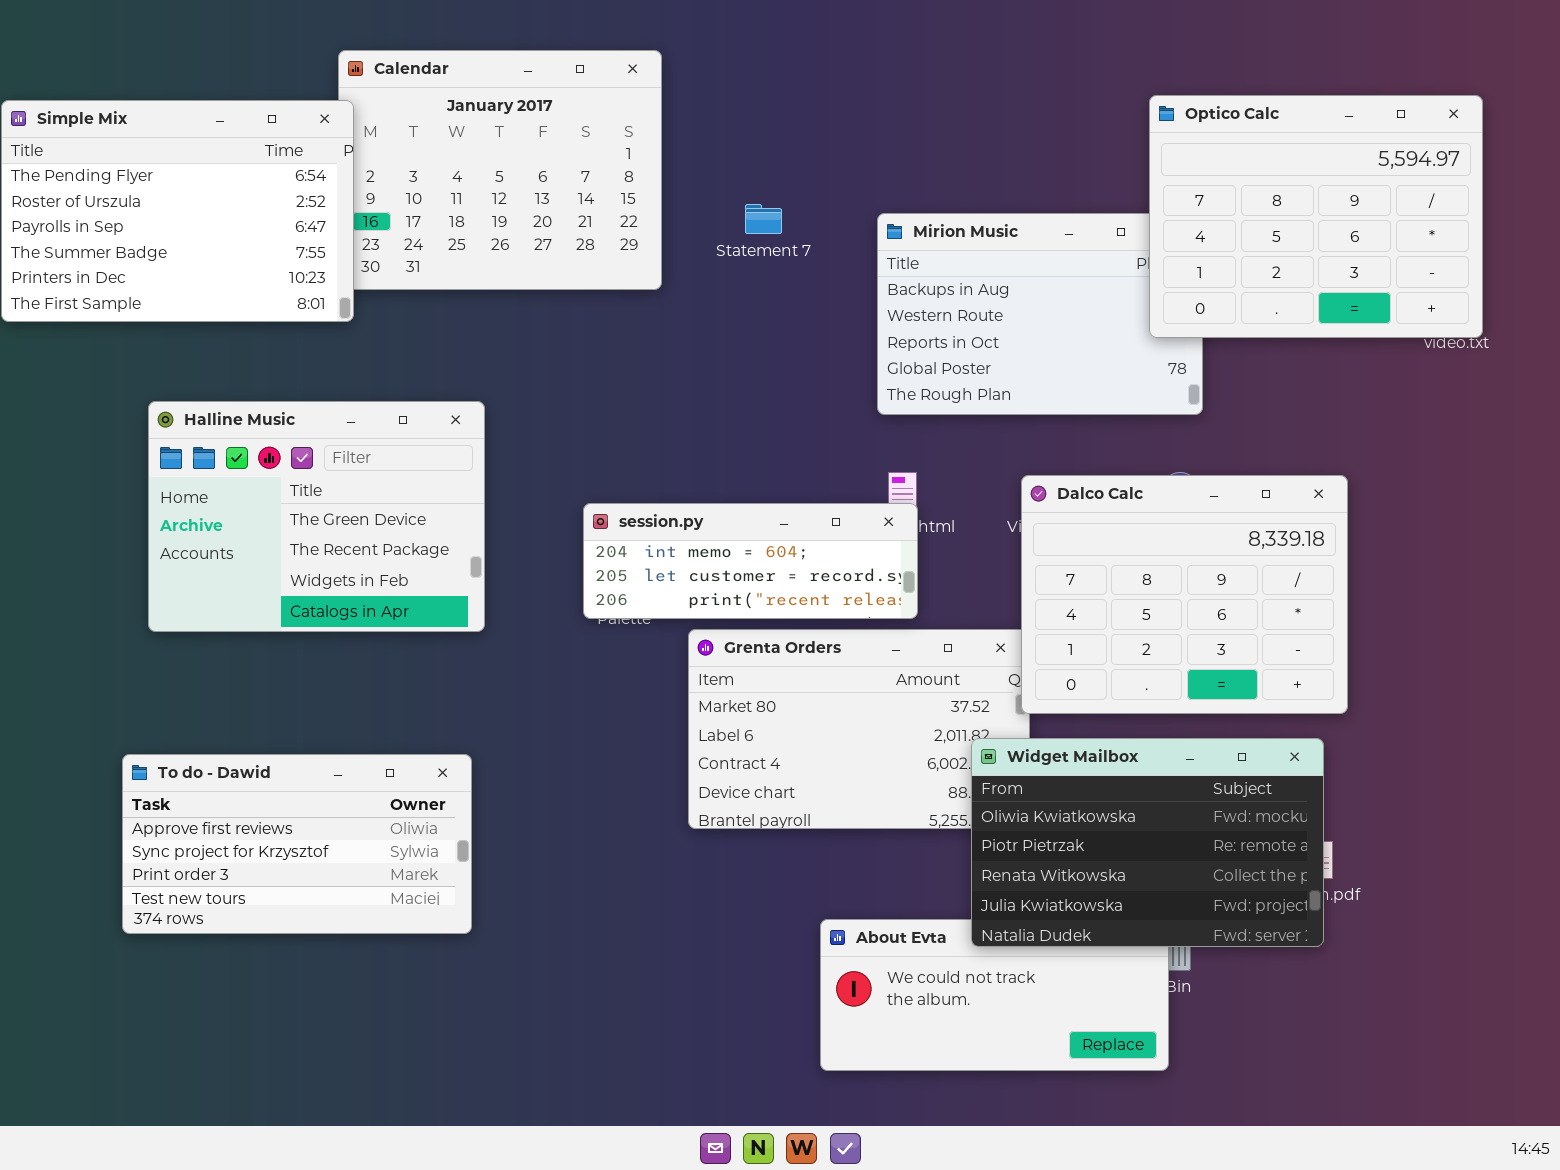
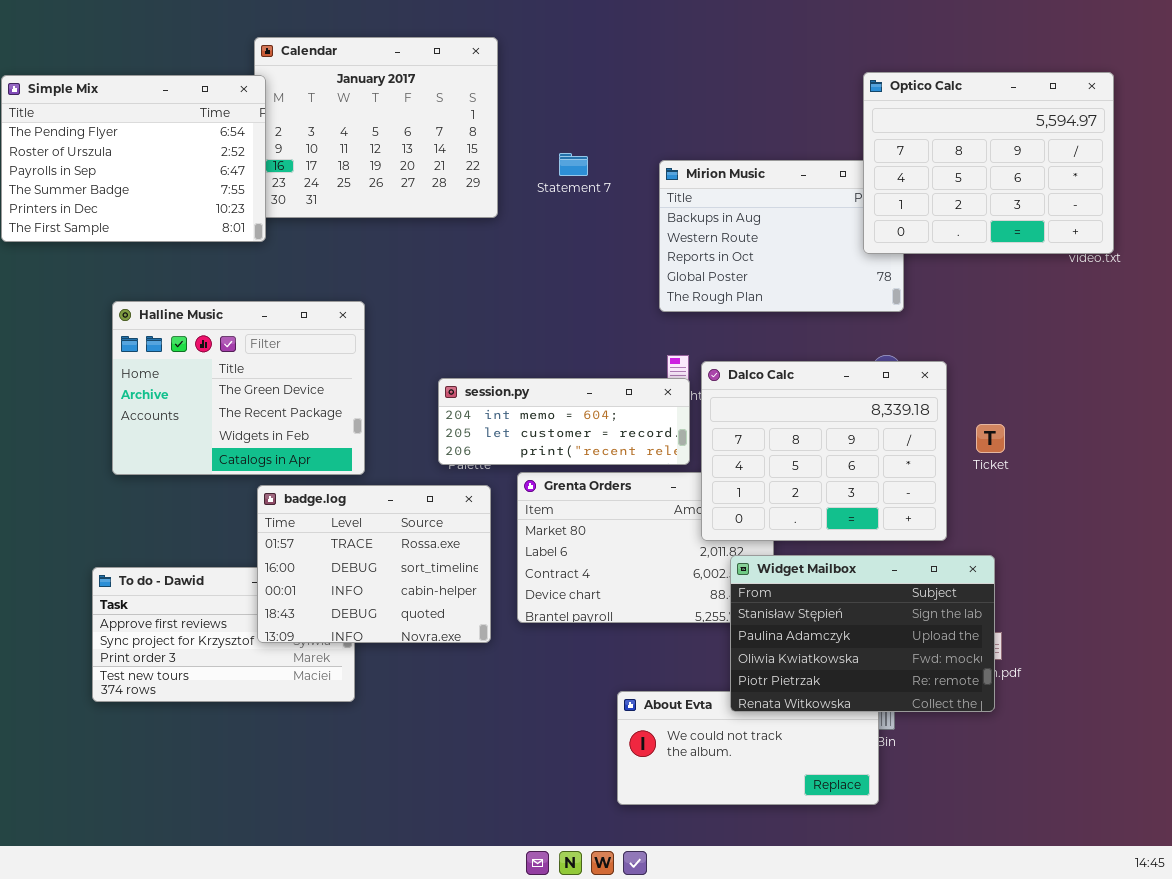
Dalco Calc: [1021,475,1348,714] -> [701,361,947,541], moved
badge.log: none -> [257,485,491,643], opened
Widget Mailbox: [971,738,1324,947] -> [730,555,995,712], scrolled up 2 rows

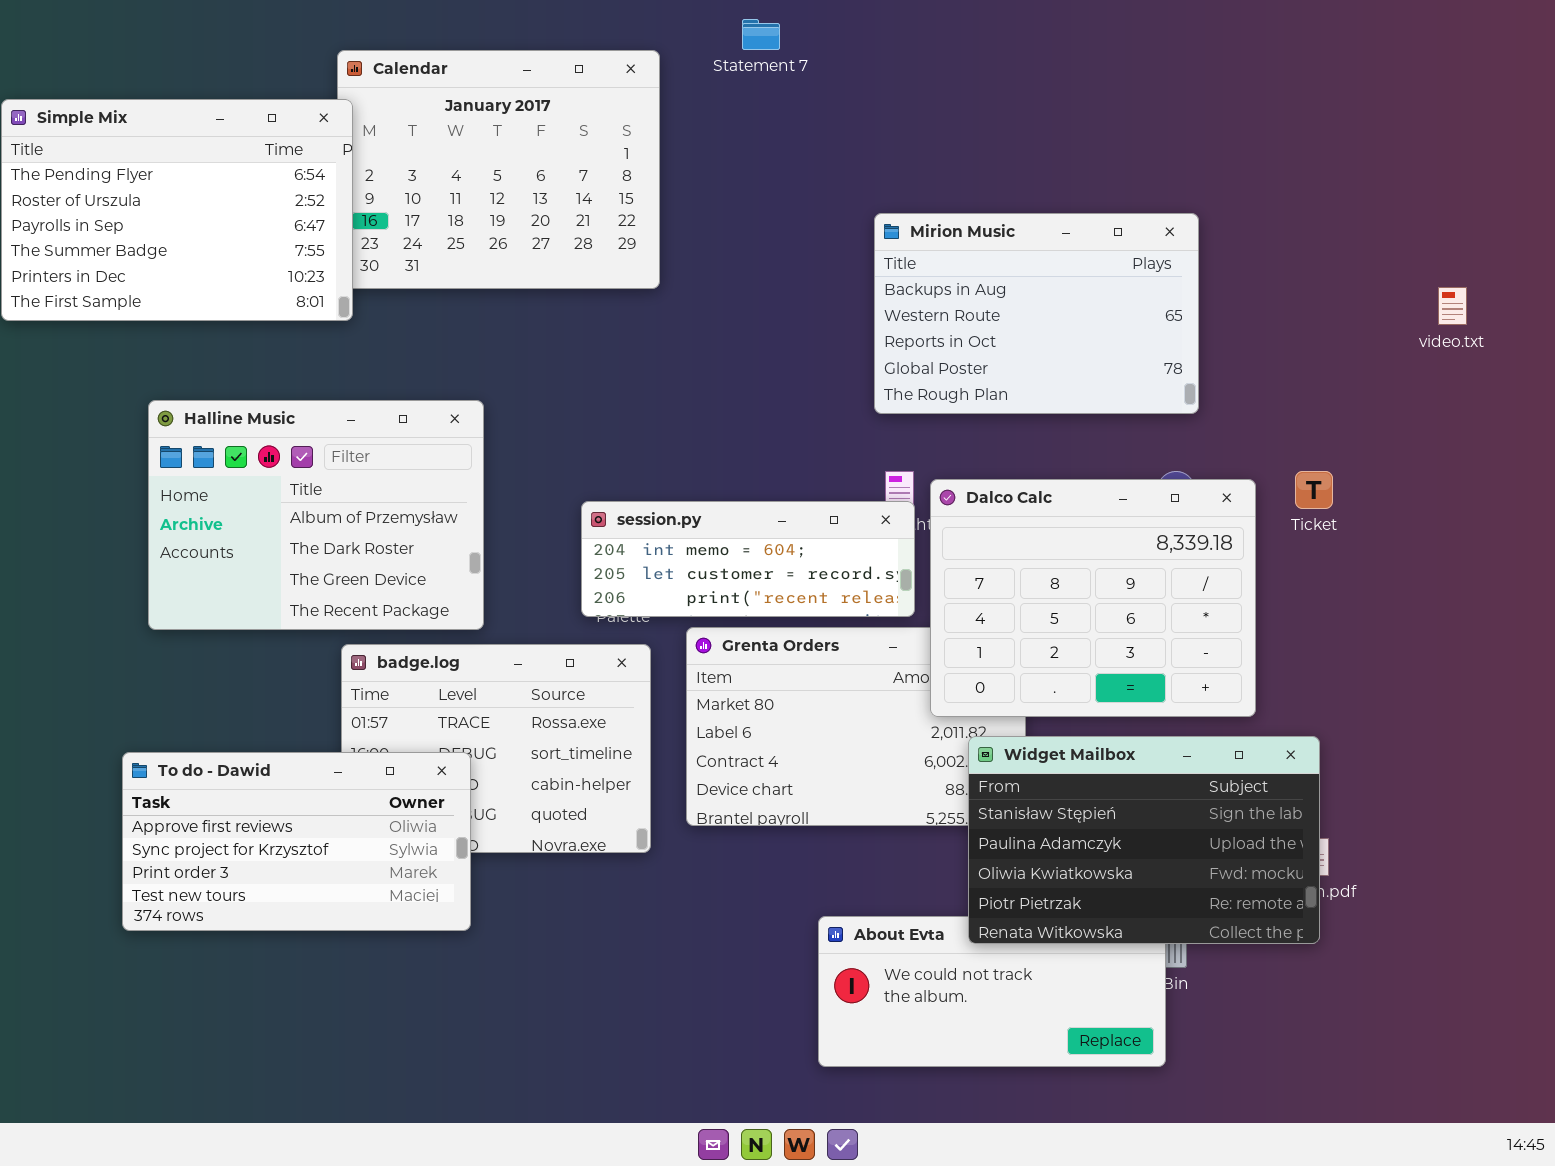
Optico Calc: [863,72,1114,254] -> none, closed
Statement 7: [559,153,588,176] -> [742,19,780,50], moved
Halline Music: [112,301,365,475] -> [148,400,484,630], scrolled up 2 rows
Ticket: [976,424,1005,453] -> [1295,471,1333,509], moved
To do - Dawid: [92,567,355,702] -> [122,752,471,931], raised

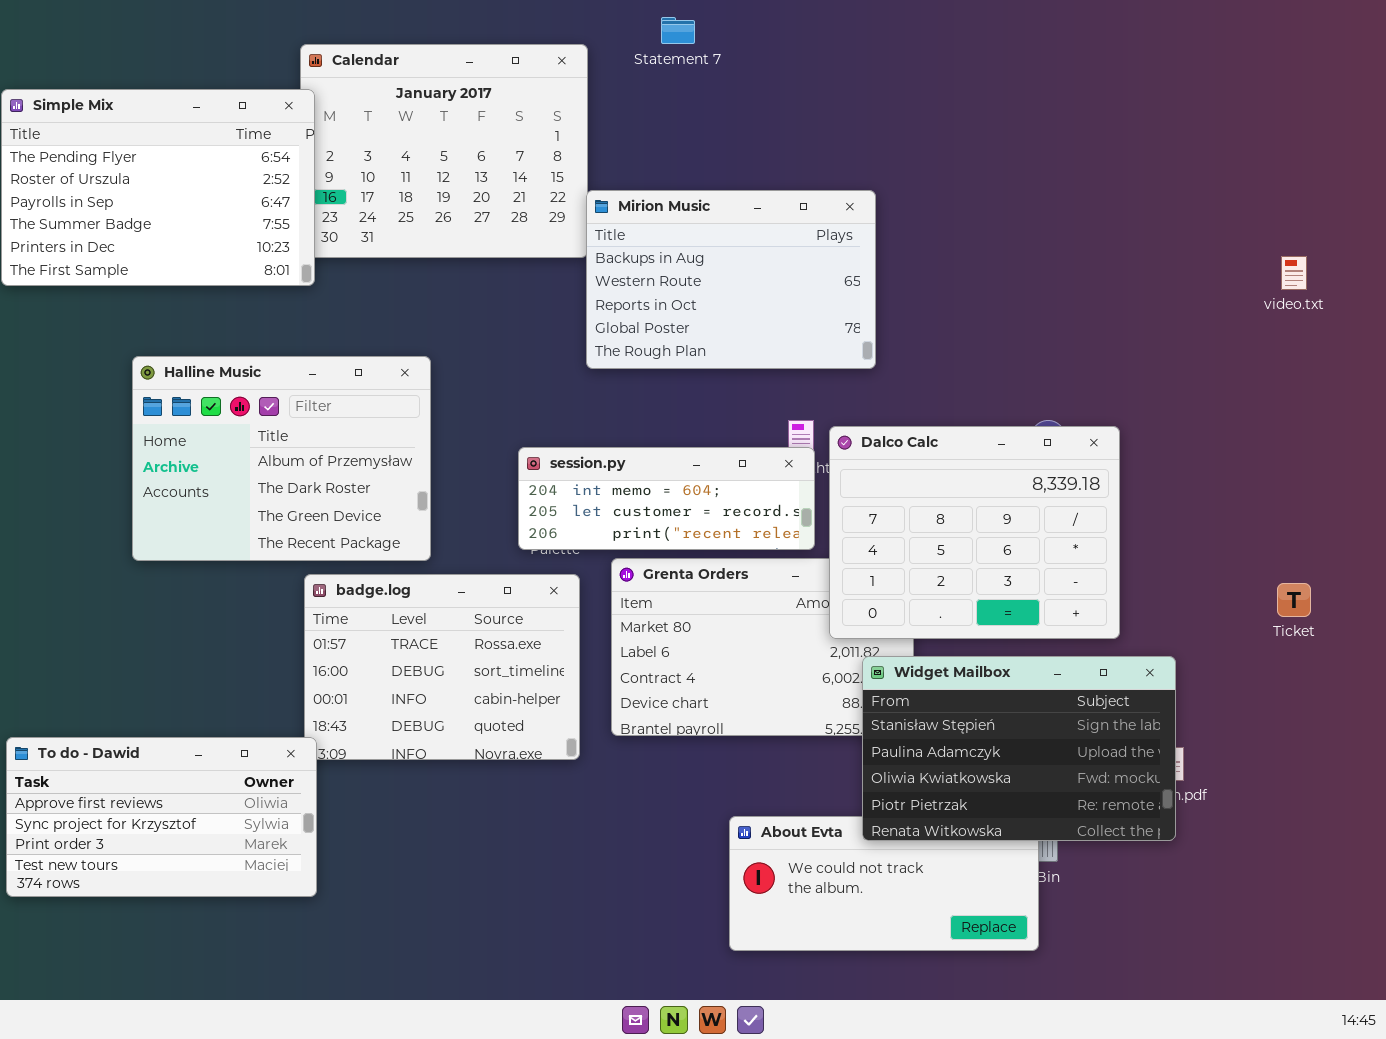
Mirion Music: [874,213,1199,414] -> [586,190,876,369], moved
Ticket: [1295,471,1333,509] -> [1277,583,1311,617], moved
To do - Dawid: [122,752,471,931] -> [6,737,317,897], moved

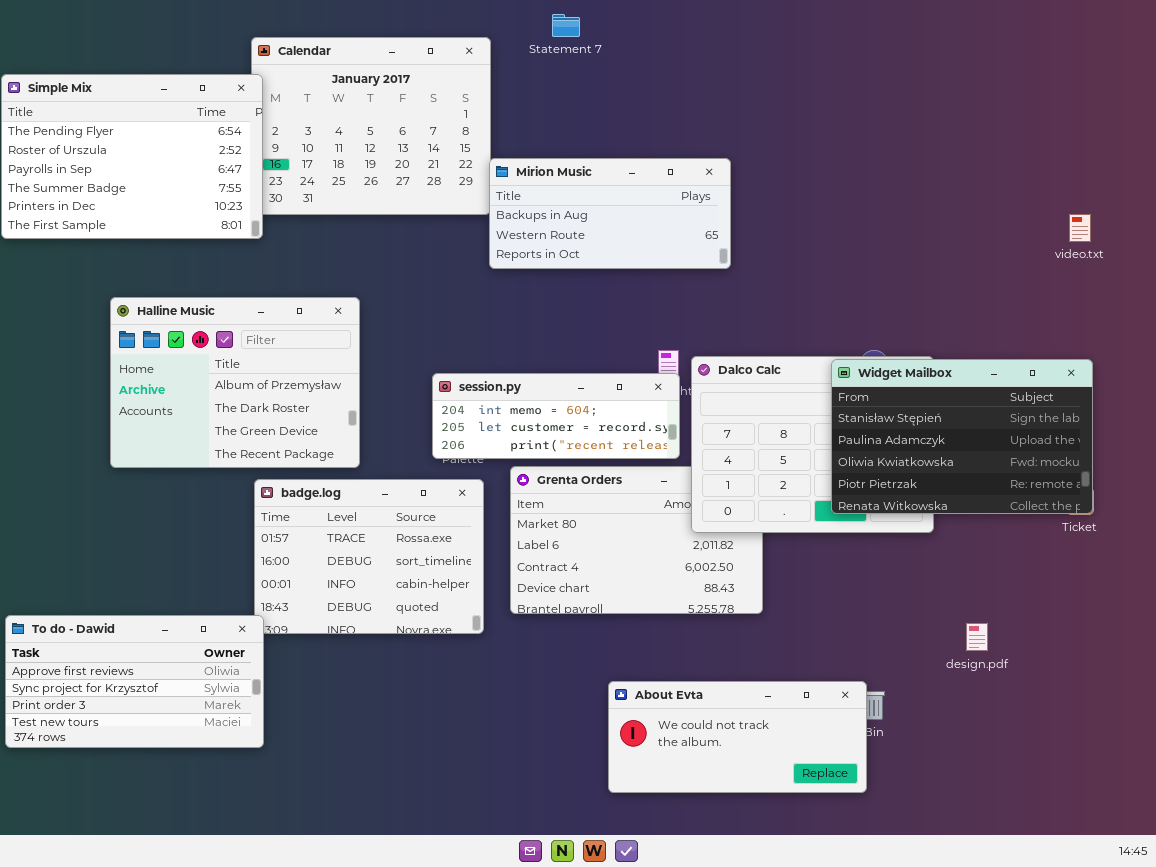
Mirion Music: [586,190,876,369] -> [489,158,731,269], resized
Widget Mailbox: [862,656,1176,841] -> [831,359,1093,514], moved

